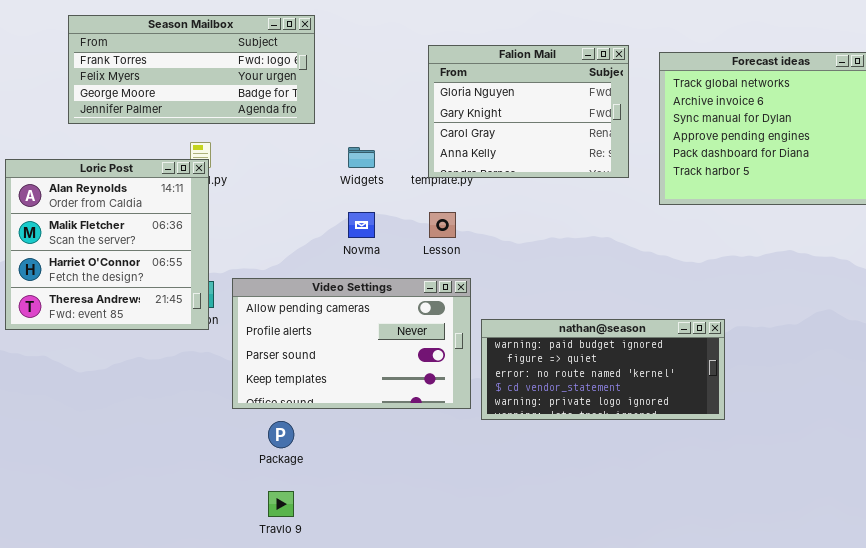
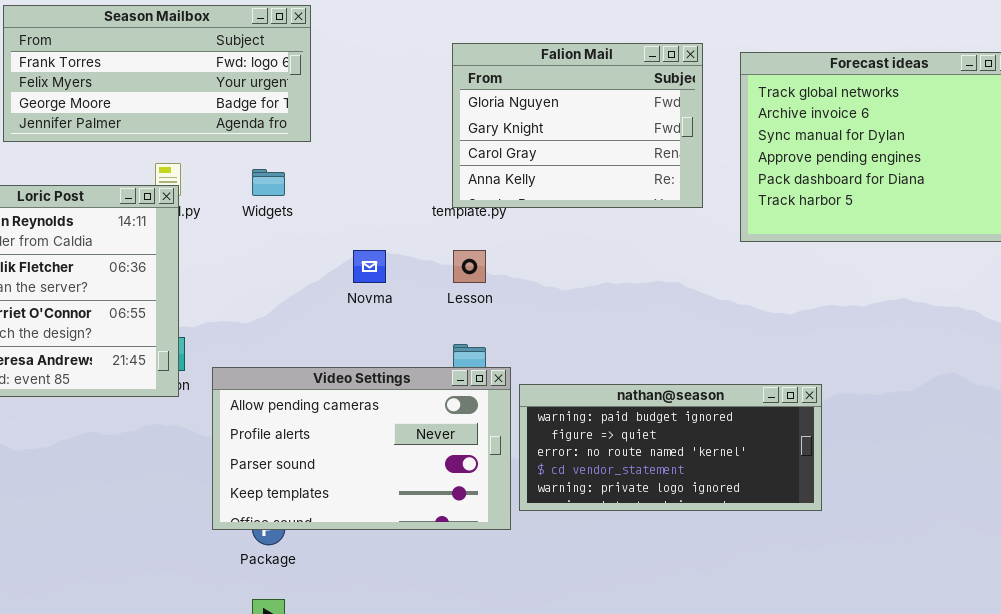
Widgets: [348,147,375,168] -> [252,169,285,196], moved
Video Settings: [232,278,471,409] -> [212,367,511,530], moved

